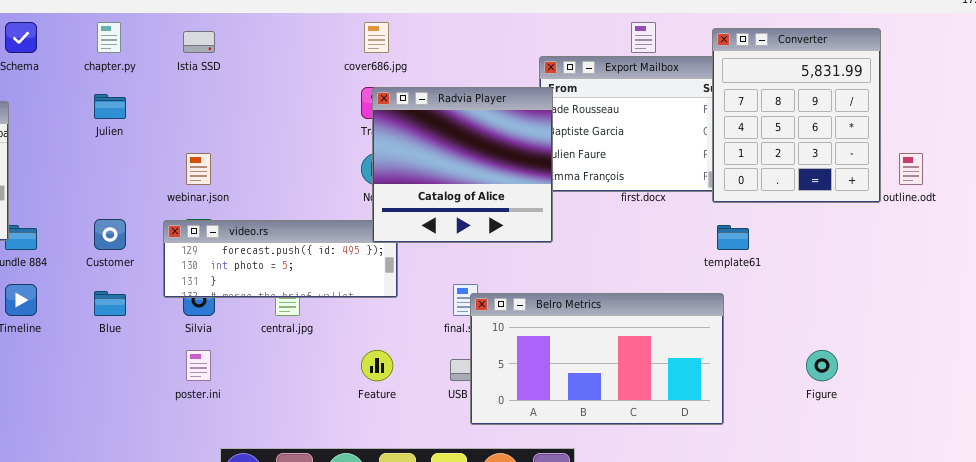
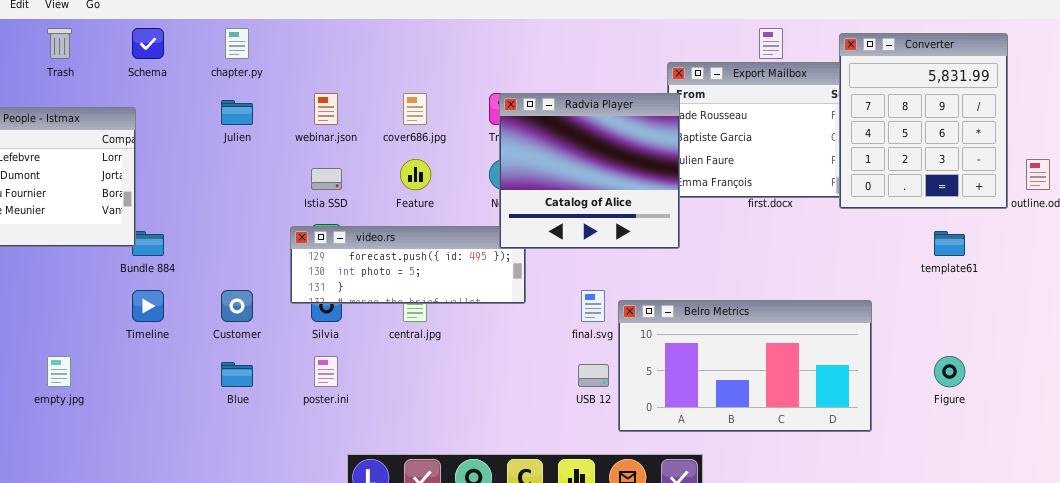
cover686.jpg: [364,22,389,53] -> [403,93,427,125], moved
Istia SSD: [183,31,215,53] -> [311,168,342,190], moved
webinar.json: [186,153,211,185] -> [314,93,338,125], moved
Customer: [94,219,126,250] -> [221,290,253,322], moved
template61: [717,225,749,250] -> [934,231,965,256], moved
Blue: [94,291,126,316] -> [221,362,253,387], moved
Belro Metrics: [470,293,724,425] -> [618,300,872,432], moved
Feature: [361,350,393,381] -> [400,159,431,190], moved

